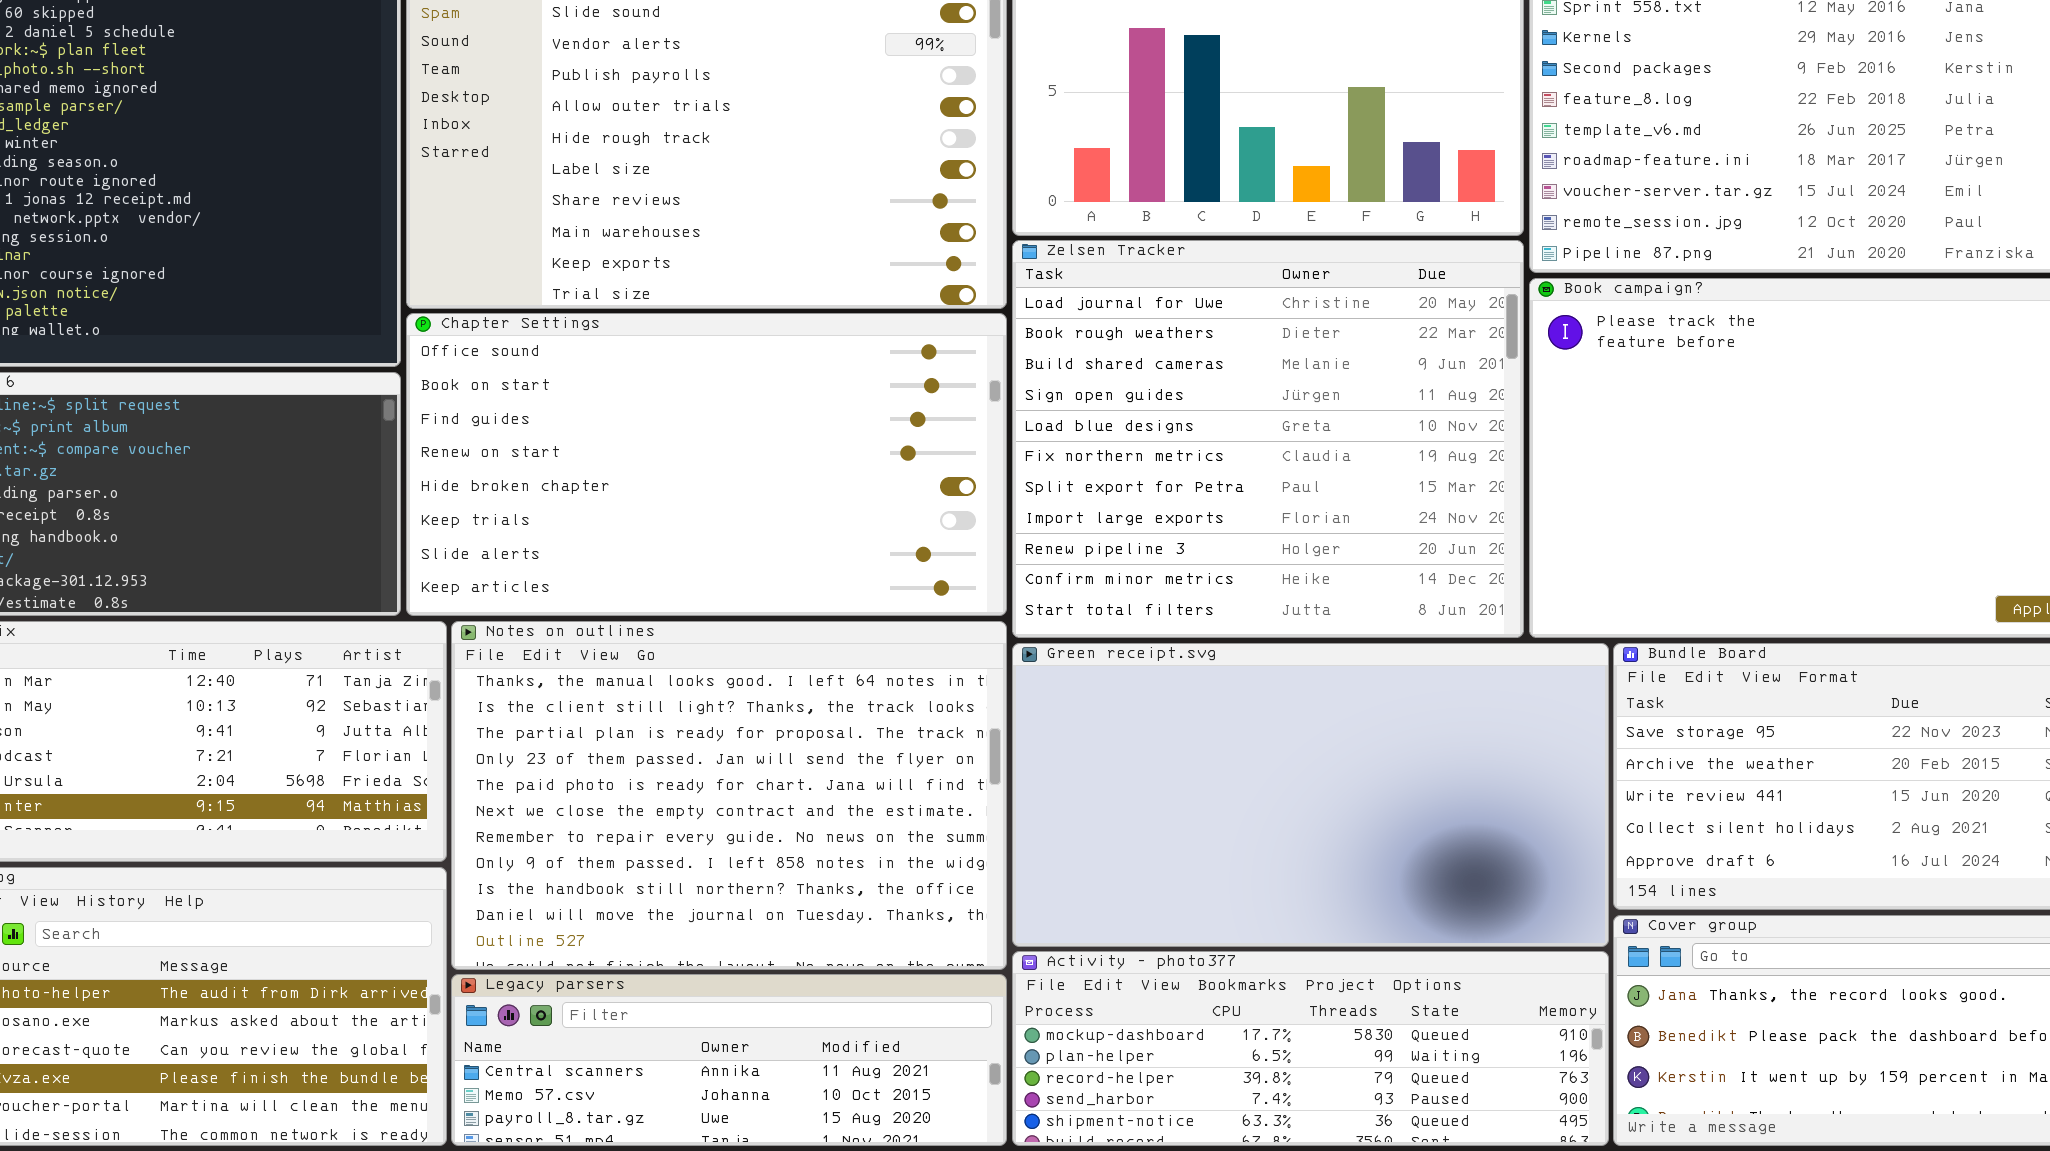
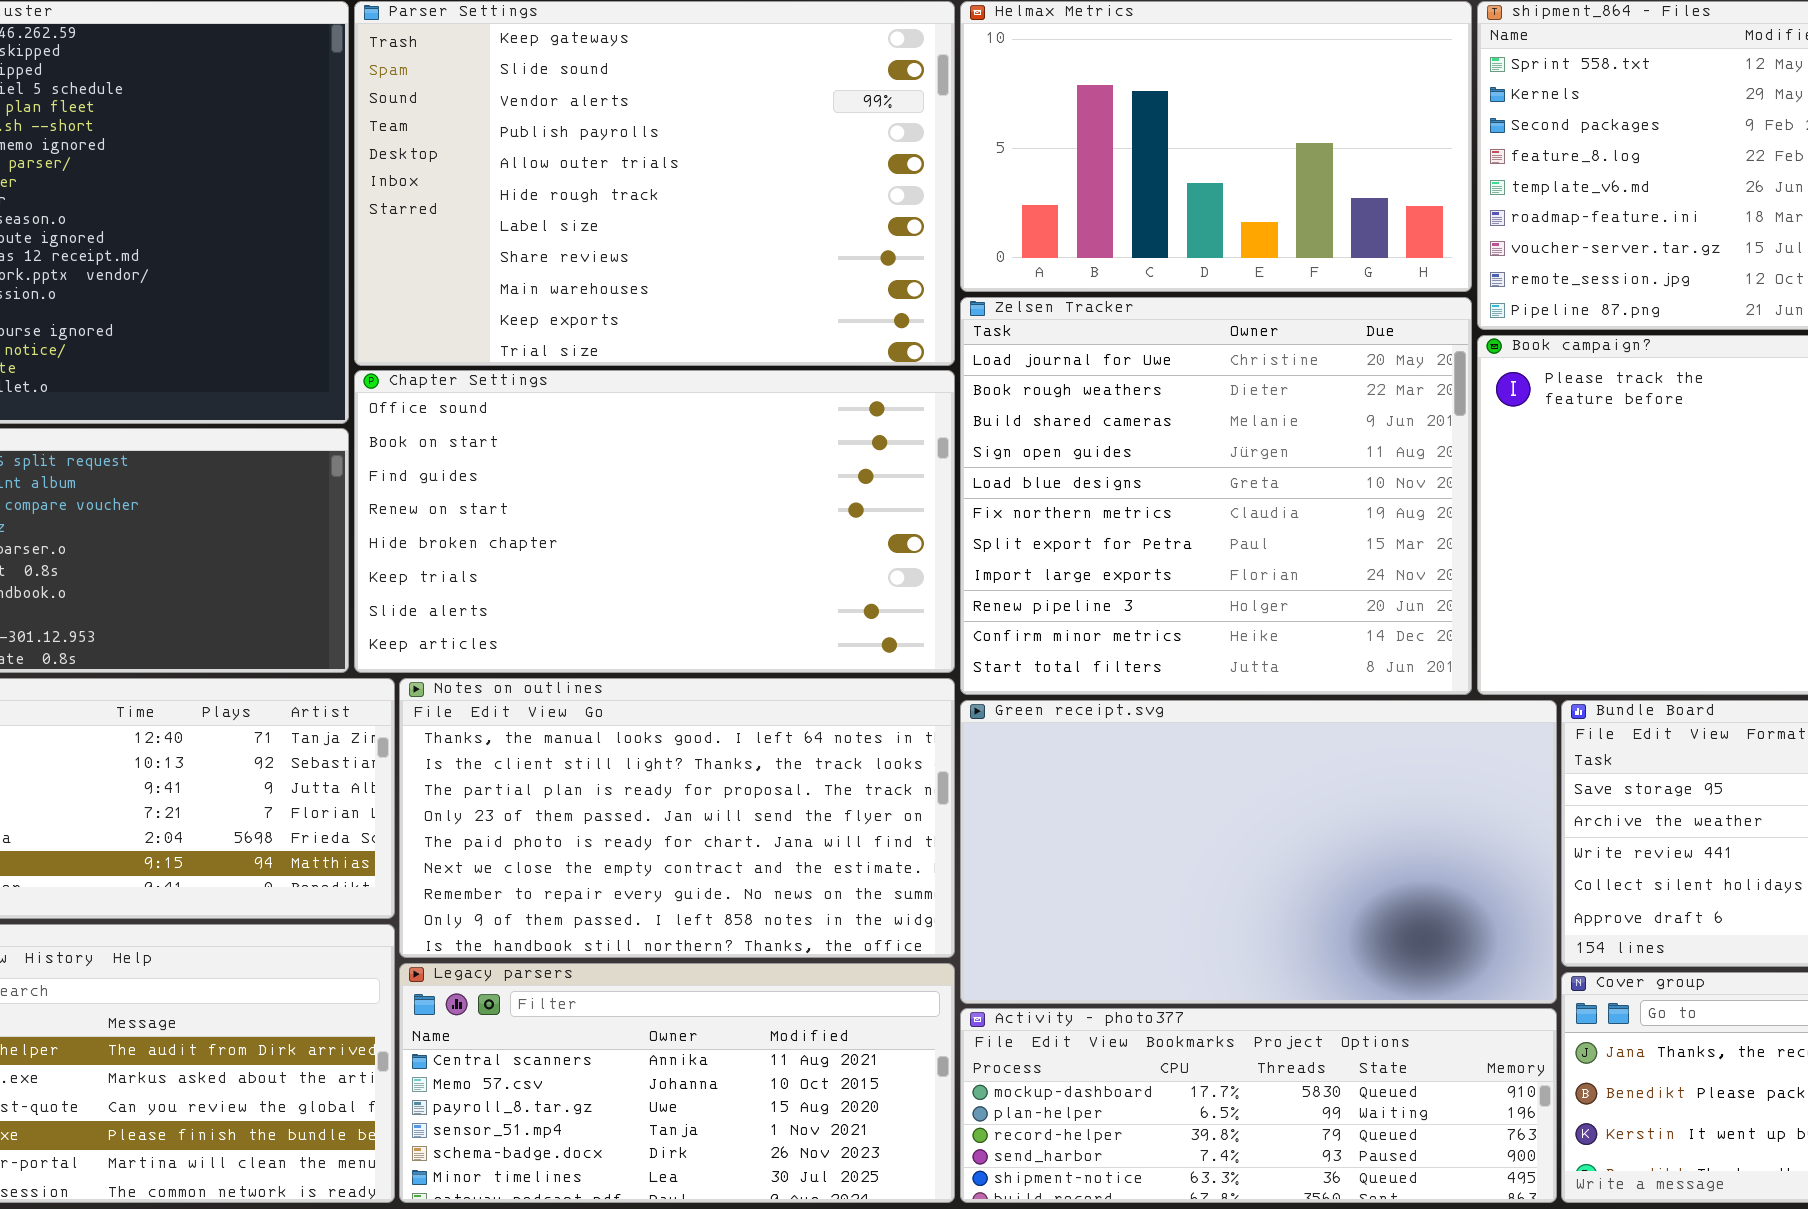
Notes on outlines: [451,621,1007,970] -> [399,678,955,958], resized
Legacy parsers: [451,974,1007,1146] -> [399,963,955,1203], resized

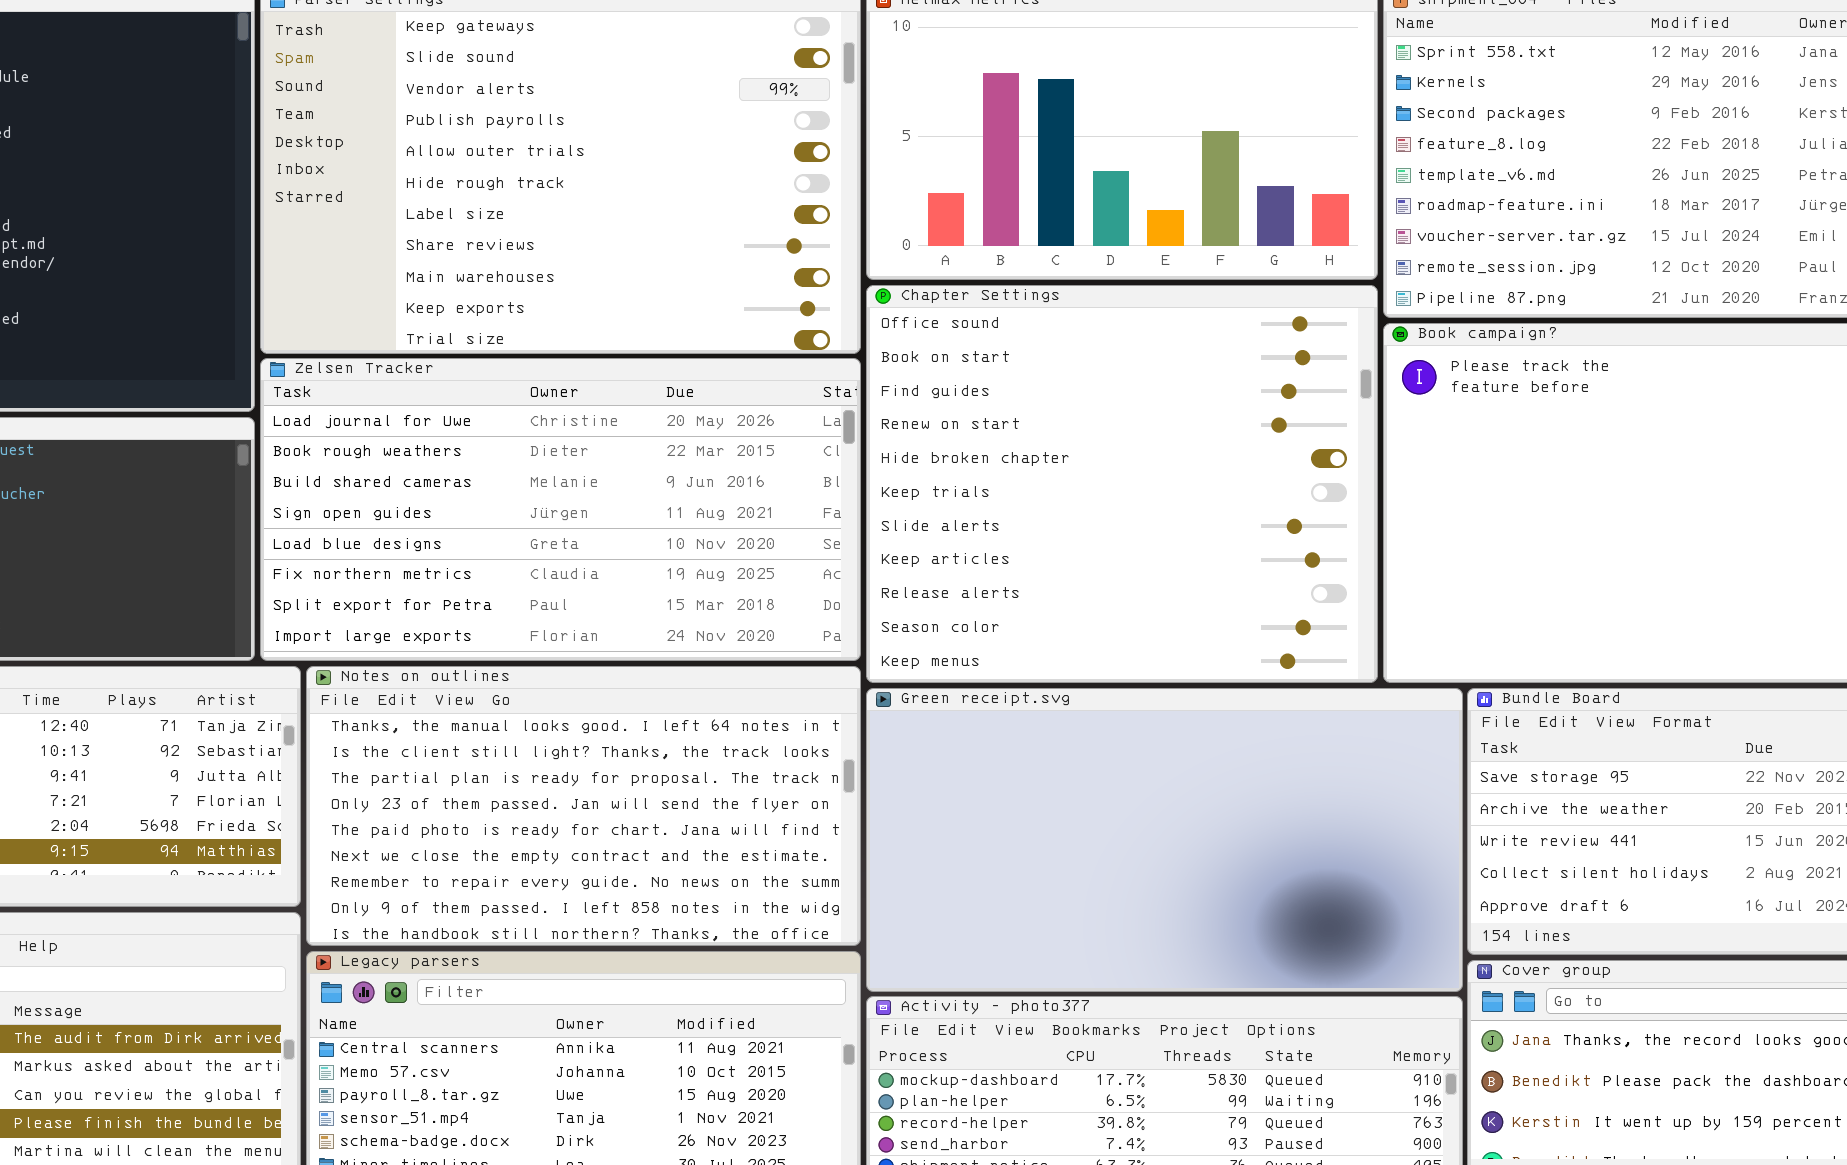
Zelsen Tracker: [960,297,1472,695] -> [260,358,861,661], moved, resized
Chapter Settings: [354,370,955,673] -> [866,285,1378,683], moved, resized

